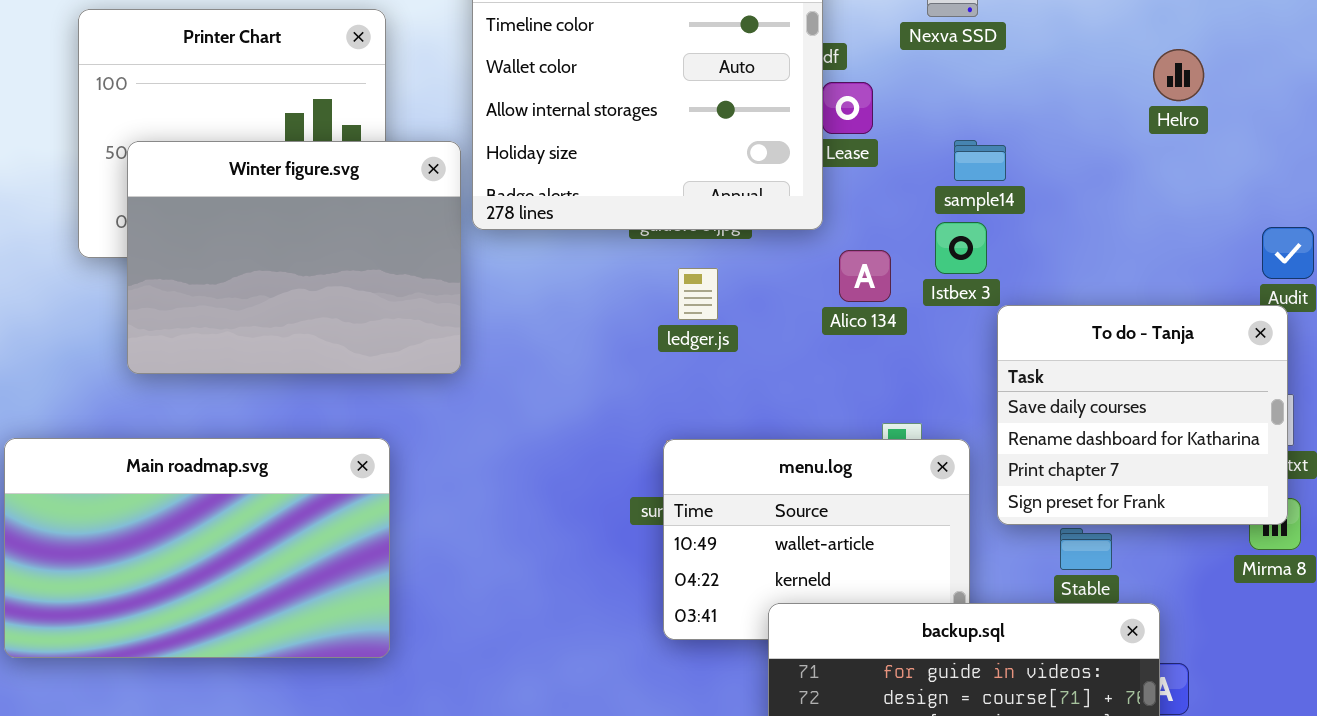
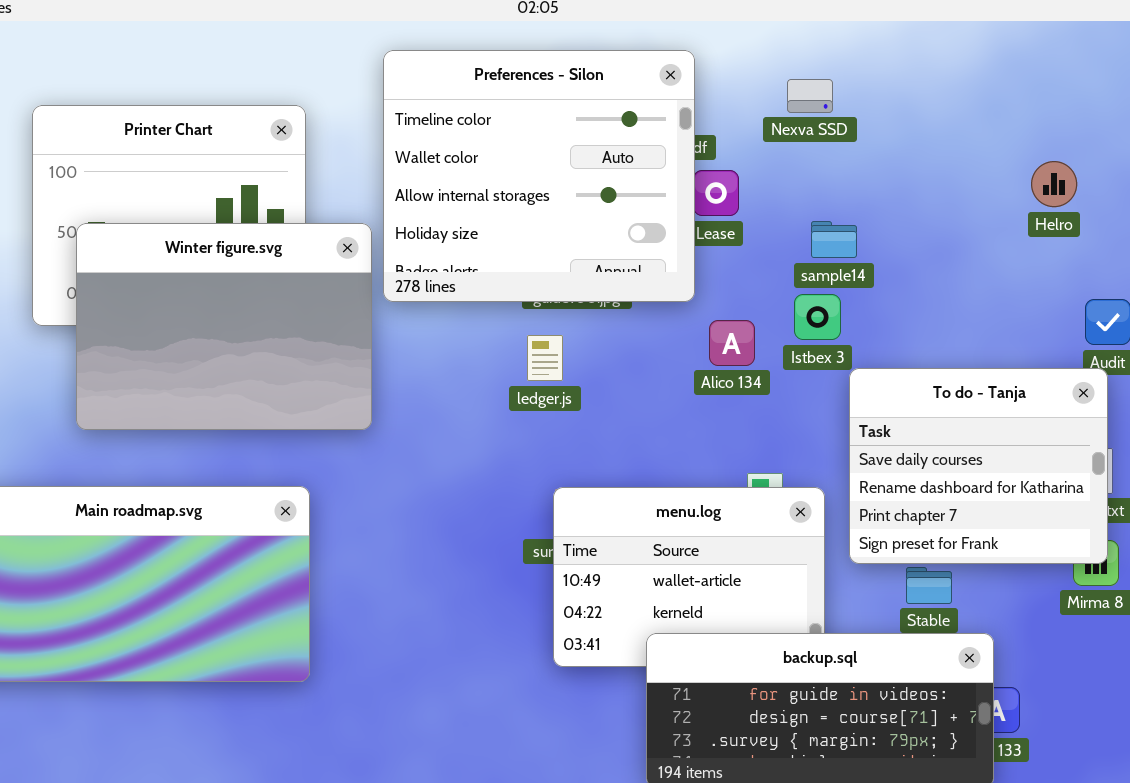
Helro: [1153,49,1204,101] -> [1031,161,1077,207], moved
ledger.js: [678,268,718,320] -> [527,335,563,381], moved

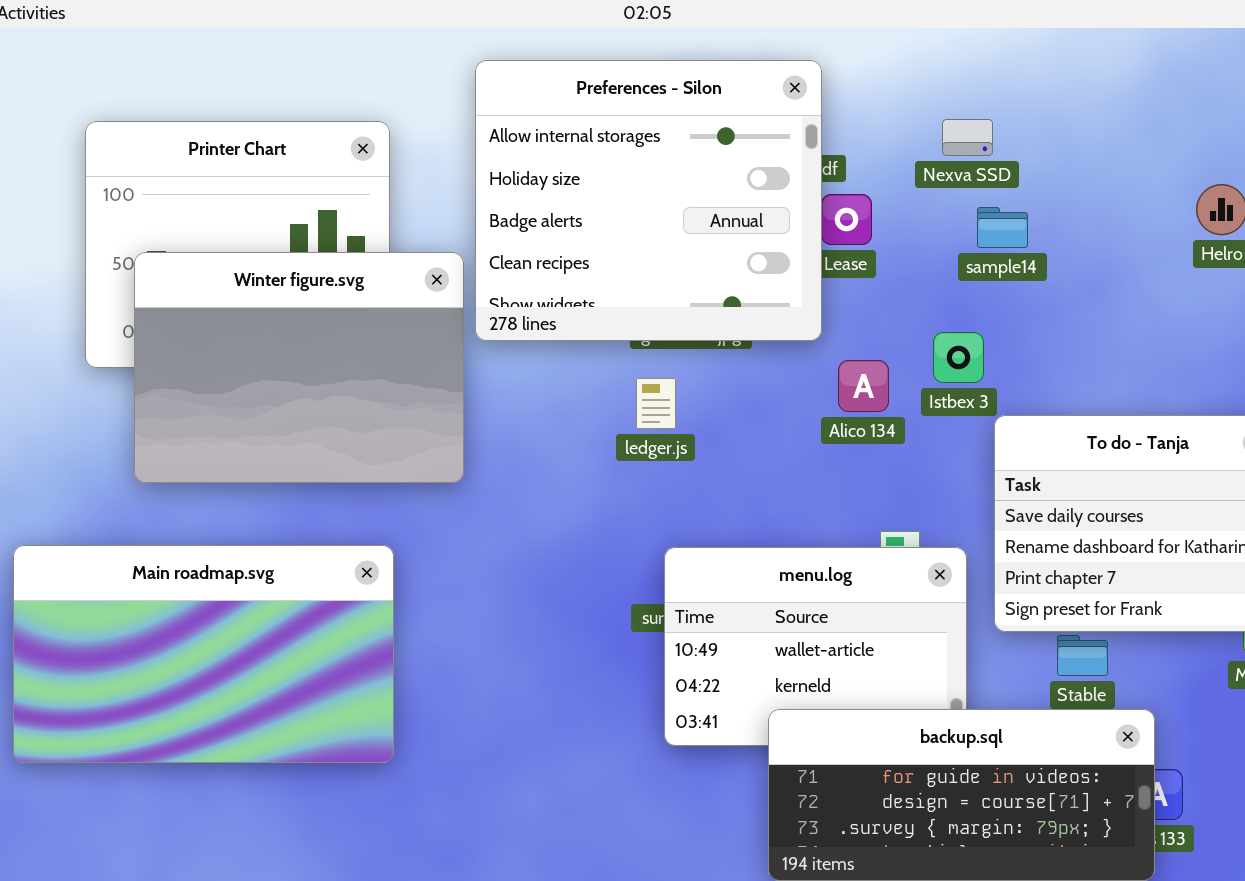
Preferences - Silon: [383,50,695,302] -> [475,60,822,341], scrolled down 2 rows
Nexva SSD: [787,79,833,113] -> [942,119,993,156], moved
sample14: [811,221,857,258] -> [977,207,1028,248], moved

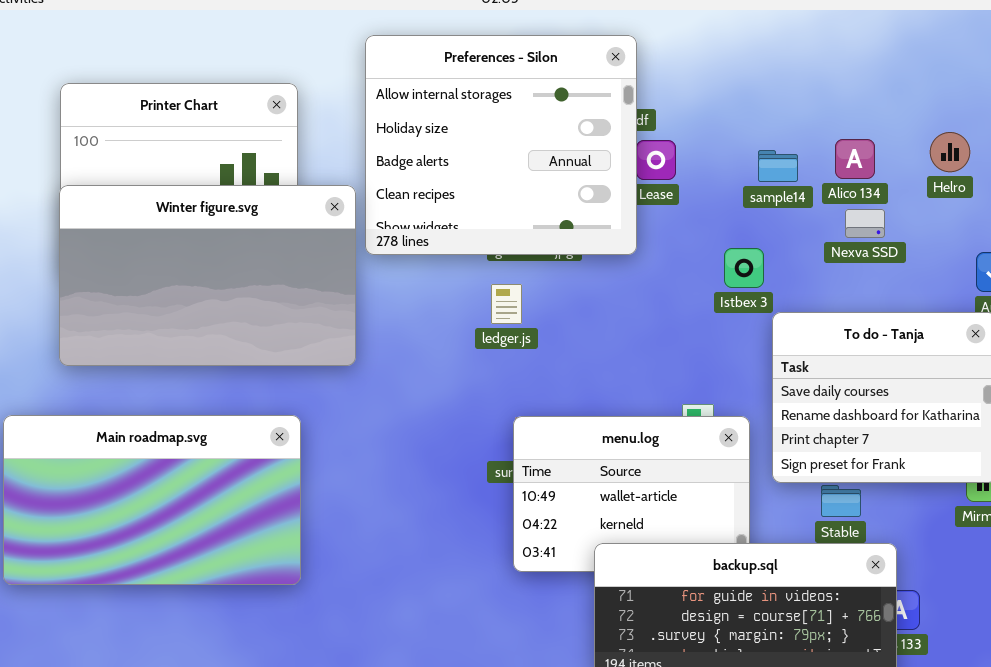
Nexva SSD: [942,119,993,156] -> [845,209,885,238], moved
Winter figure.svg: [134,252,464,483] -> [59,185,356,366], resized
Alico 134: [838,360,889,412] -> [835,139,875,179], moved

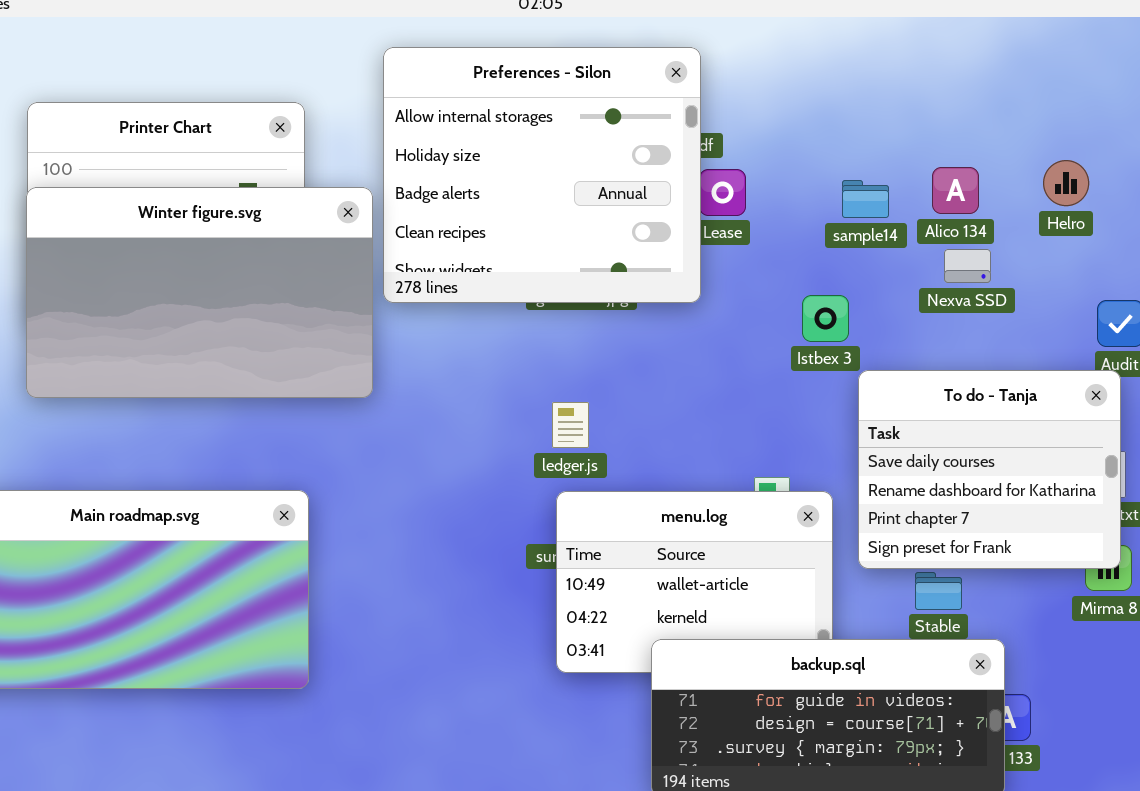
Winter figure.svg: [59,185,356,366] -> [26,187,373,398], moved
ledger.js: [491,284,522,324] -> [552,402,589,448], moved

